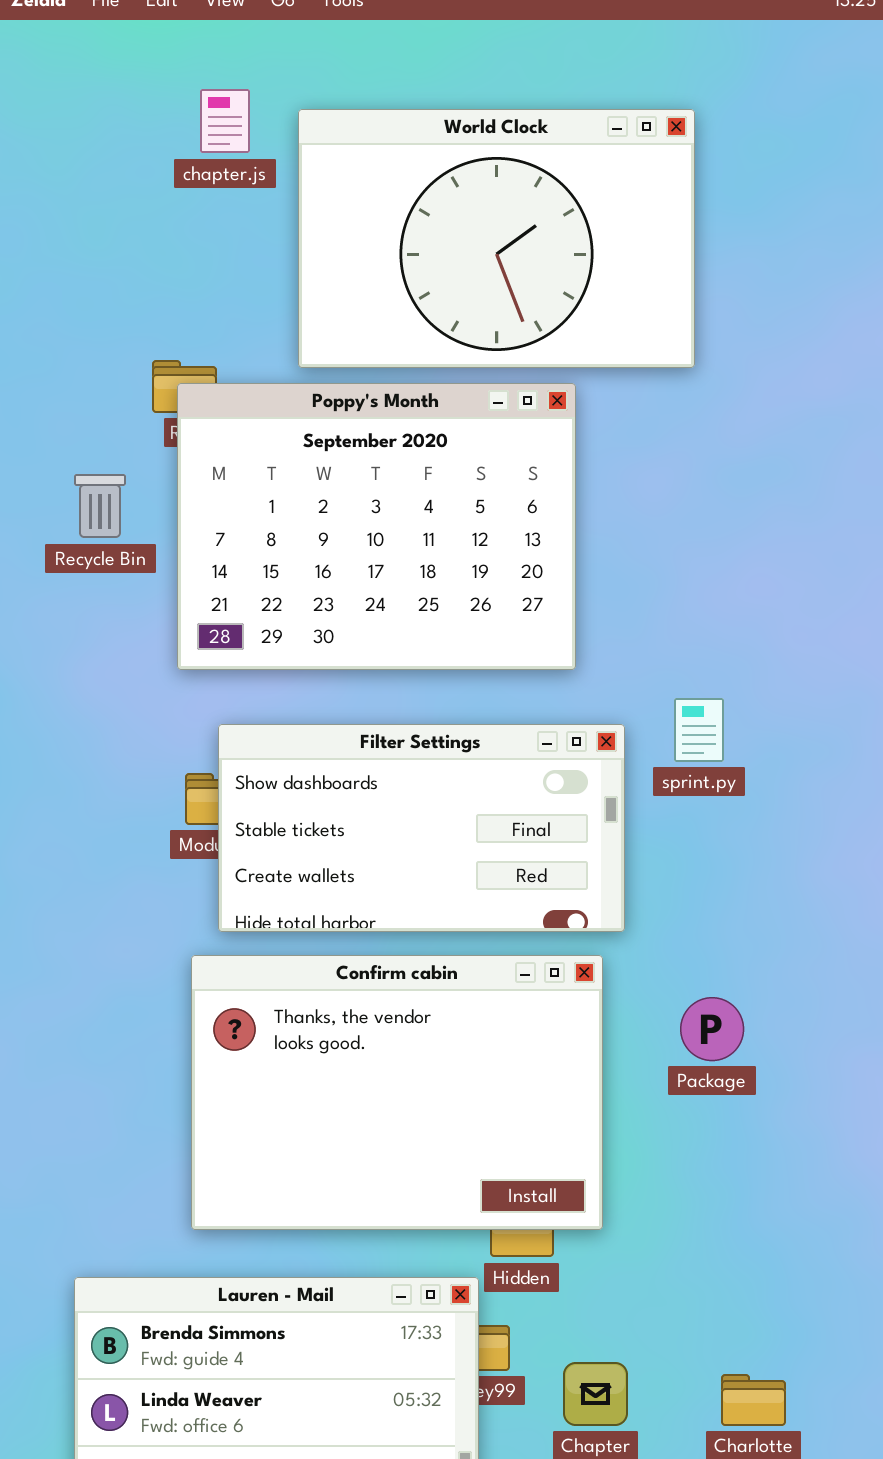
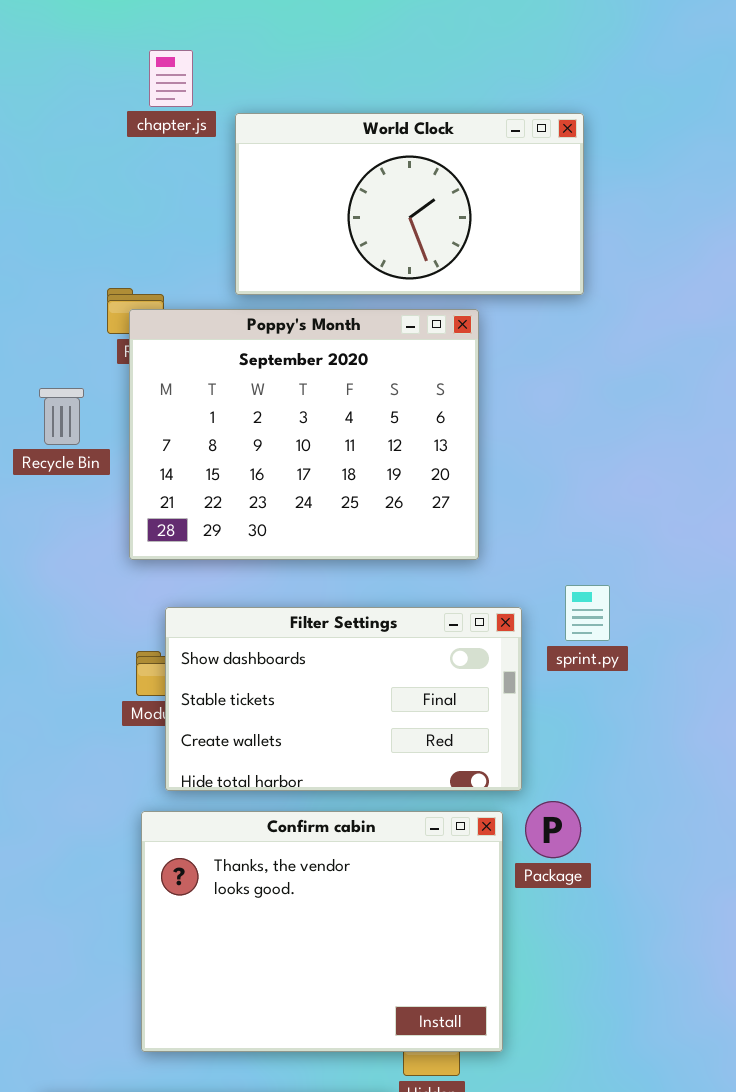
World Clock: [298,109,695,368] -> [235,113,584,295], resized
Package: [680,997,744,1061] -> [525,801,581,858], moved

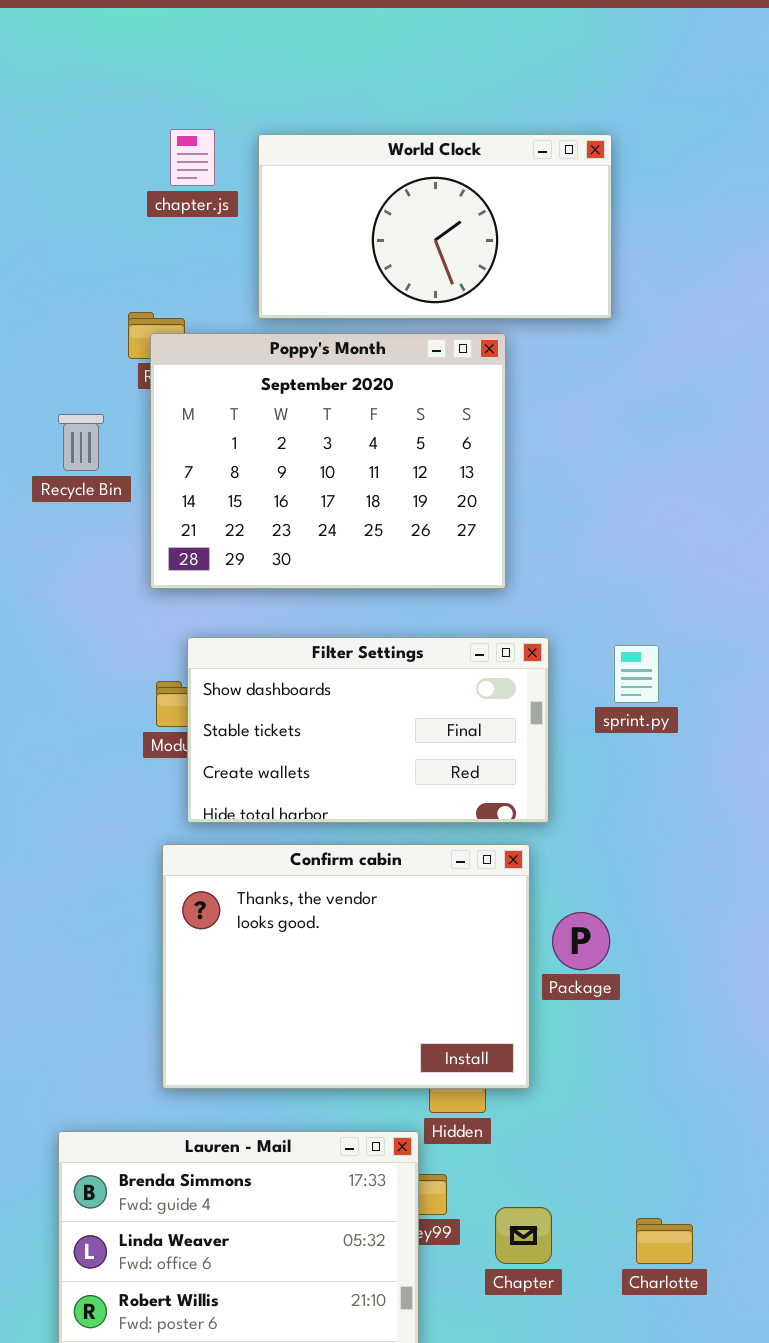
chapter.js: [149,50,193,107] -> [170,129,215,186], moved
sprint.py: [565,585,610,641] -> [614,645,659,703], moved
Package: [525,801,581,858] -> [552,912,610,970], moved

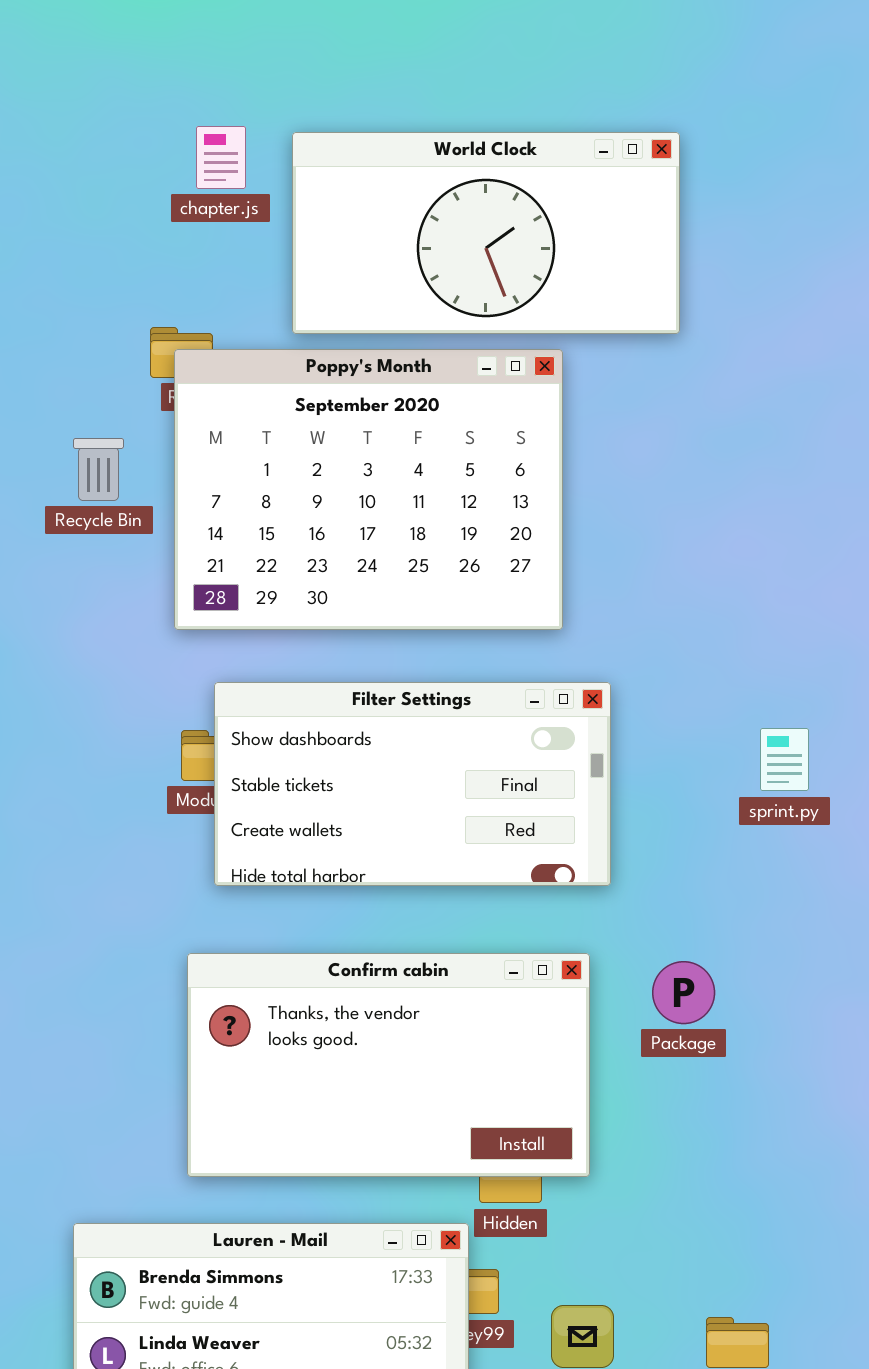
sprint.py: [614,645,659,703] -> [760,728,809,791], moved
Confirm cabin: [162,844,530,1089] -> [187,953,590,1177], resized
Package: [552,912,610,970] -> [652,961,715,1024], moved

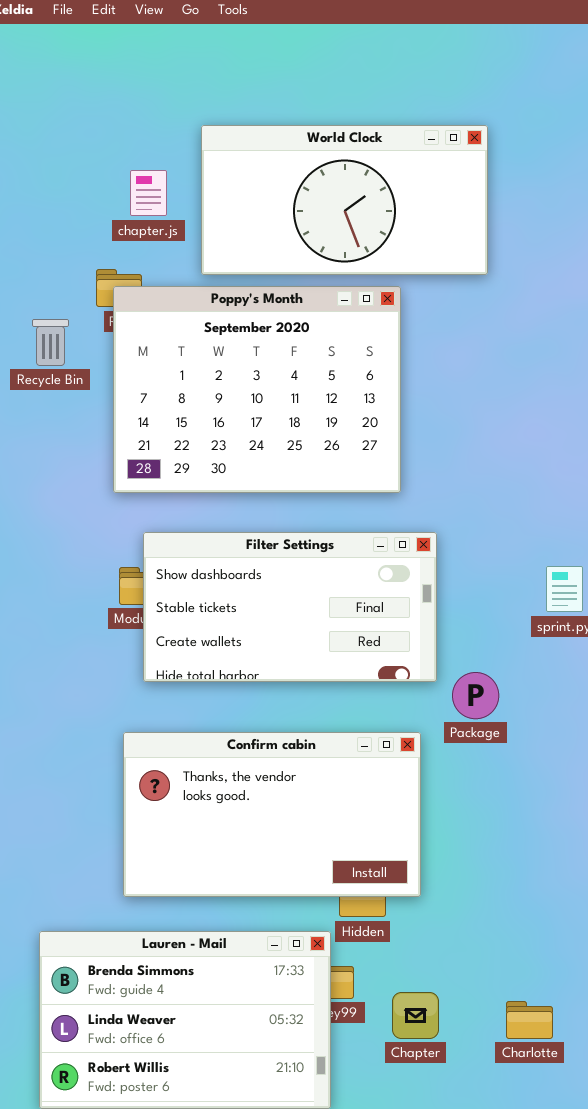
chapter.js: [196,126,246,189] -> [130,170,167,216], moved
Recycle Bin: [73,438,124,501] -> [32,319,69,366], moved
Package: [652,961,715,1024] -> [452,672,499,719], moved

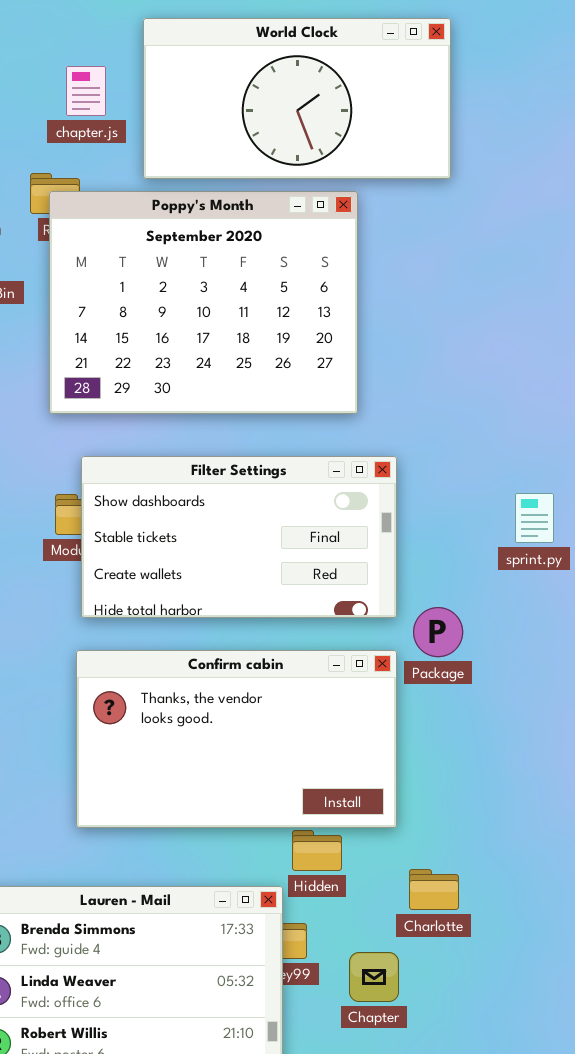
Confirm cabin: [123,732,421,897] -> [76,650,397,828], moved
Charlotte: [506,1001,553,1039] -> [409,869,459,910], moved

